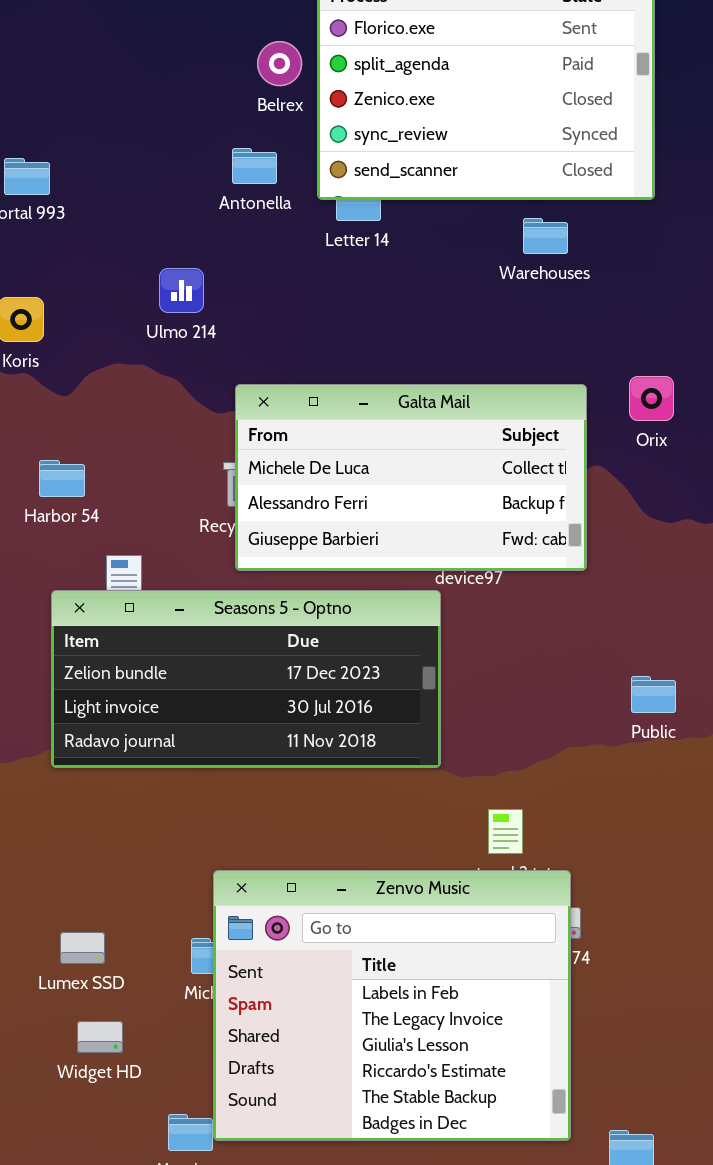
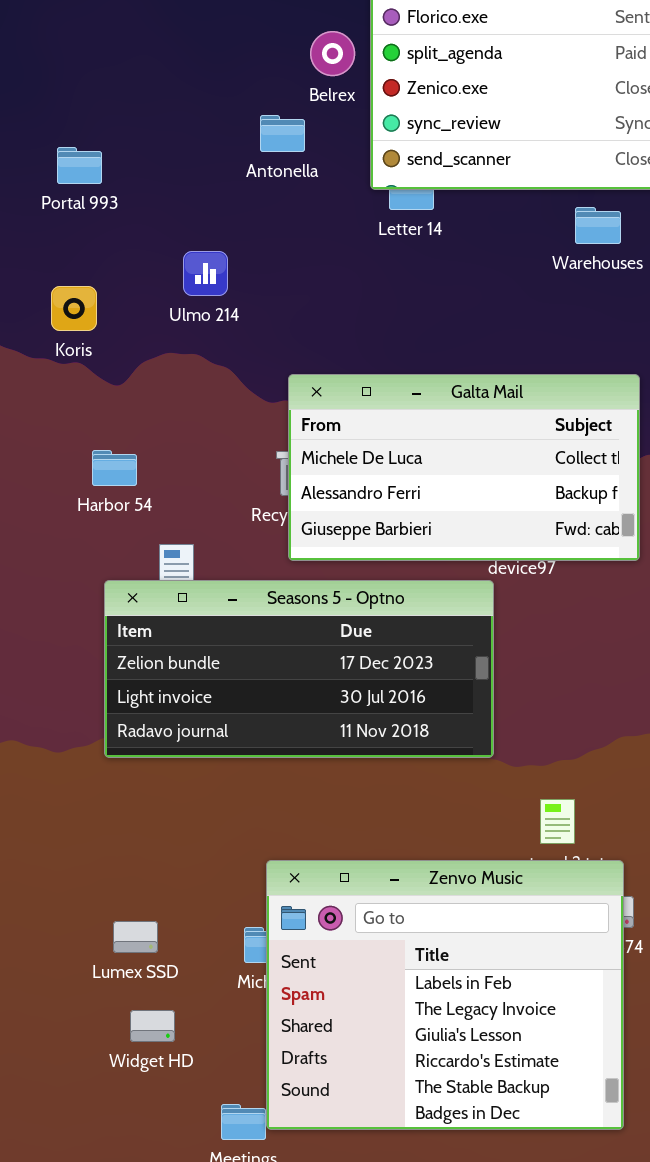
Antonella: [232,148,277,184] -> [260,115,305,152], moved
Ulmo 214: [159,268,204,313] -> [183,251,228,296], moved

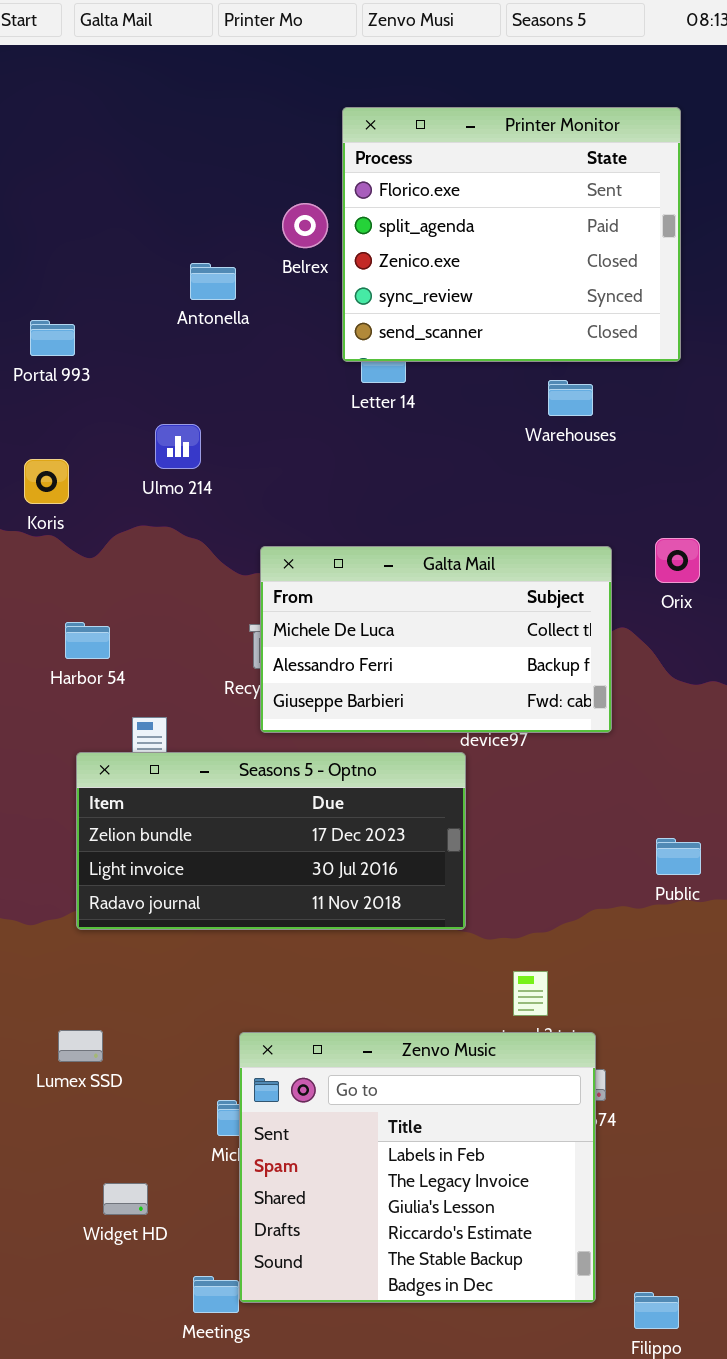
Antonella: [260,115,305,152] -> [190,263,236,300], moved
Lumex SSD: [113,921,158,953] -> [58,1030,103,1062], moved

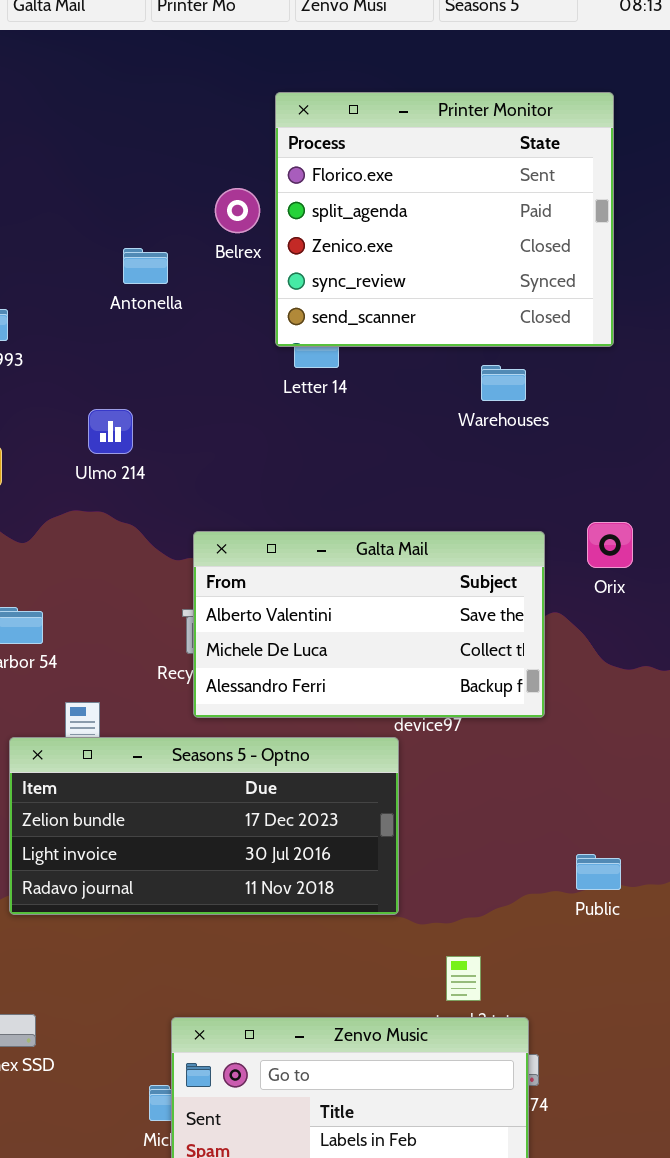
Galta Mail: [260,546,612,733] -> [193,531,545,718], scrolled up 1 row
Public: [656,838,701,875] -> [576,854,621,890], moved

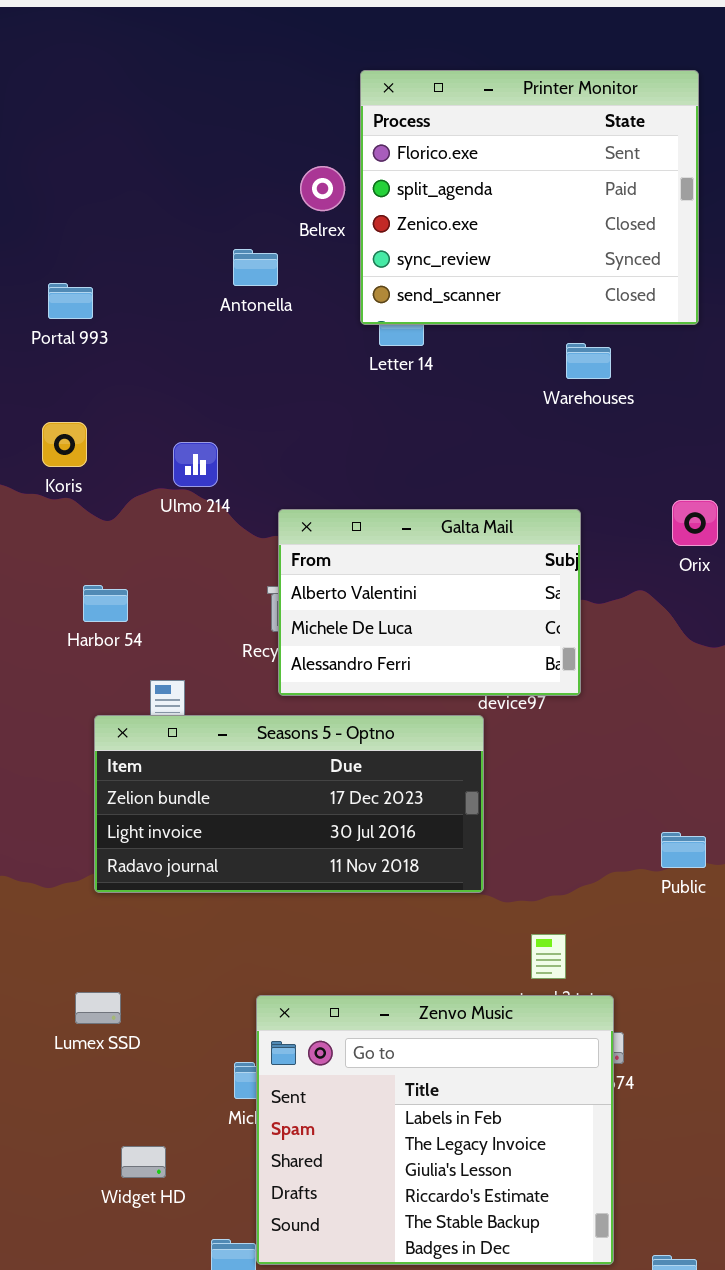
Antonella: [123,248,168,284] -> [233,249,278,286], moved
Ulmo 214: [88,409,133,454] -> [173,442,218,487], moved
Galta Mail: [193,531,545,718] -> [278,509,581,696], resized

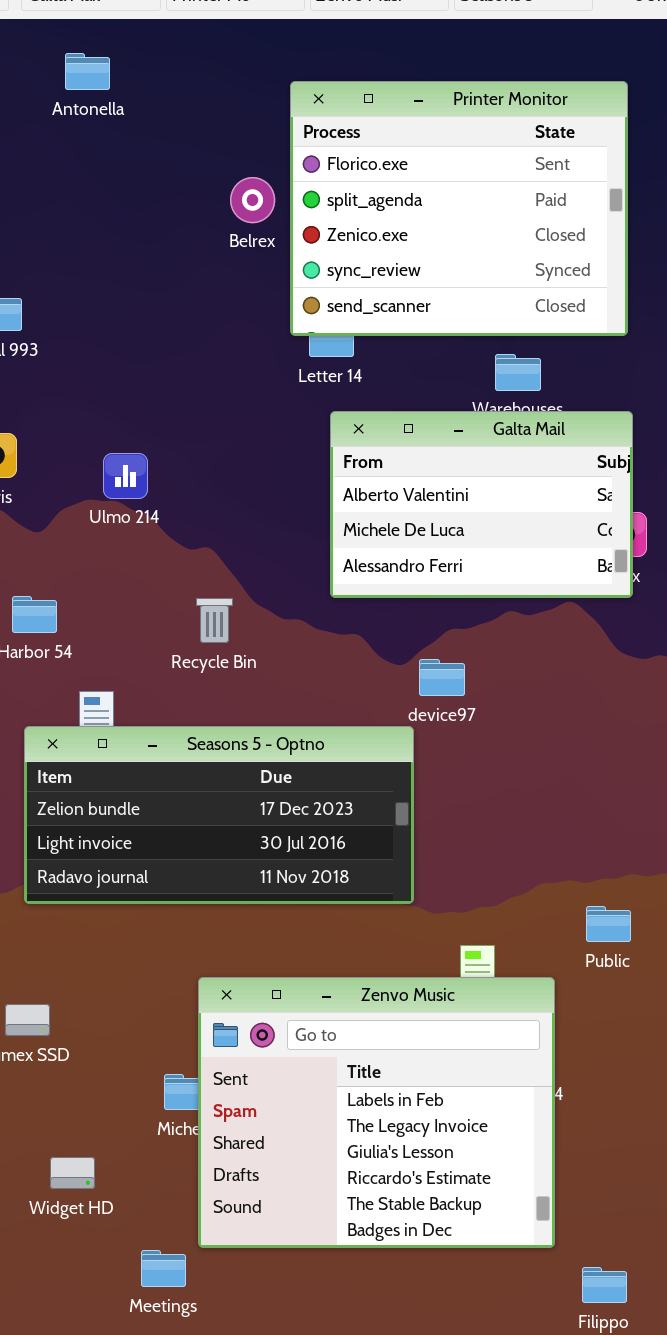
Antonella: [233,249,278,286] -> [65,53,110,90], moved
Galta Mail: [278,509,581,696] -> [330,411,633,598], moved
Public: [661,832,706,868] -> [586,906,631,942], moved
Zenvo Music: [256,995,614,1265] -> [198,977,555,1248], moved

